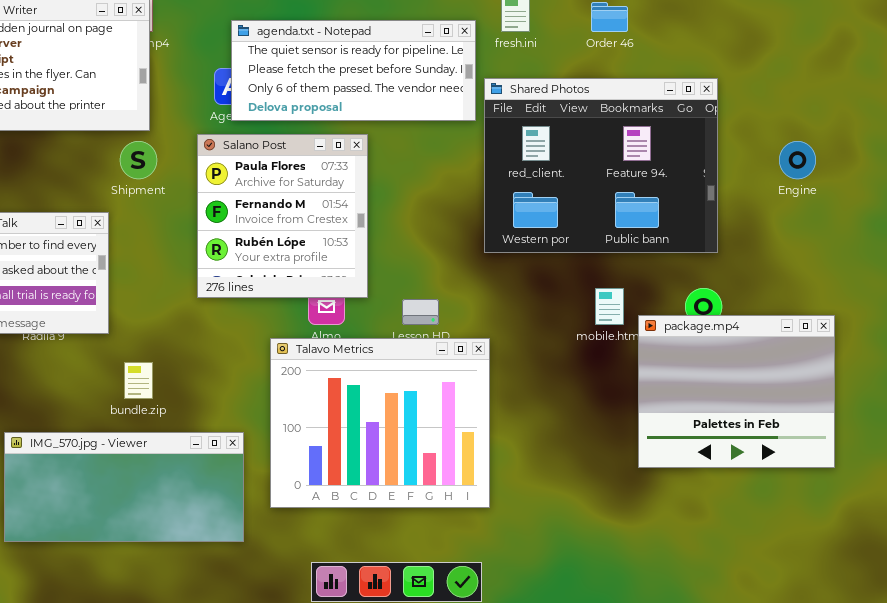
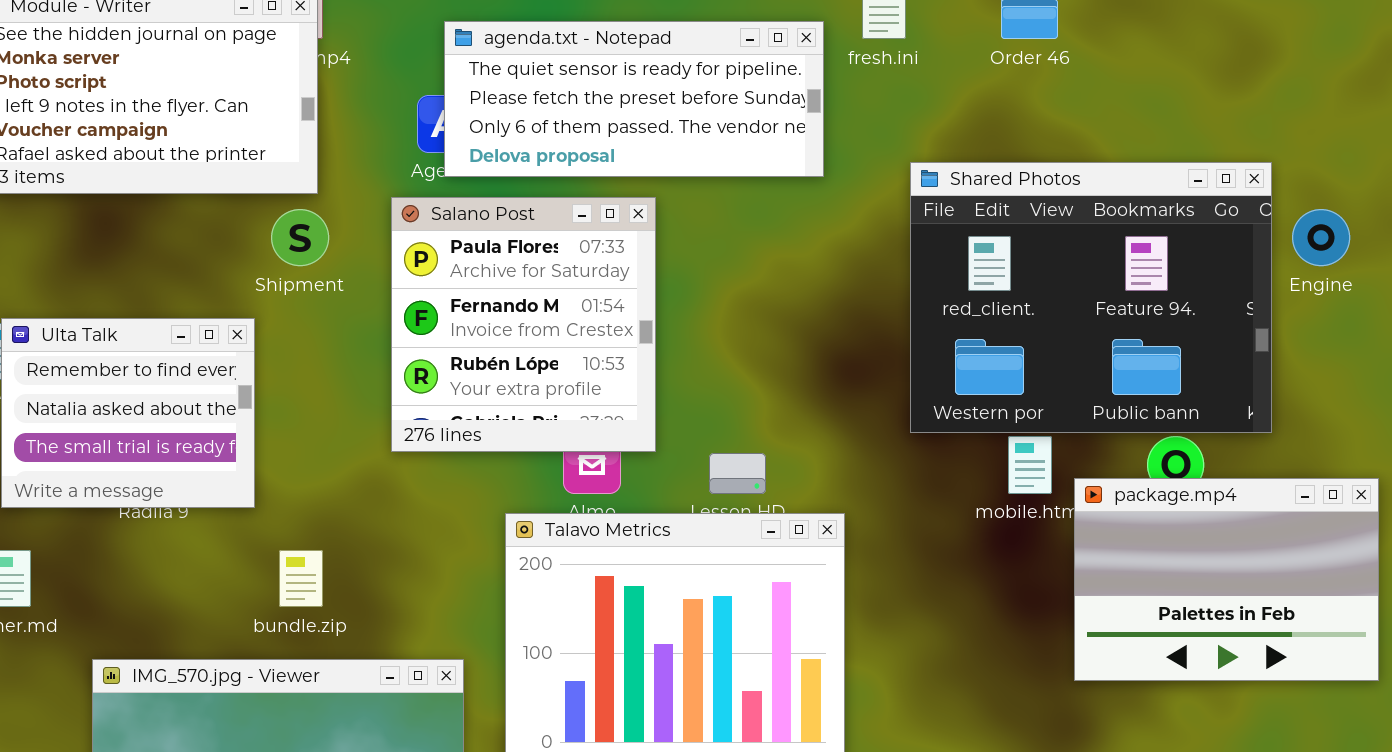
Shared Photos: [484,78,718,253] -> [910,162,1272,433], moved
package.mp4: [638,315,835,468] -> [1074,478,1379,681], resized

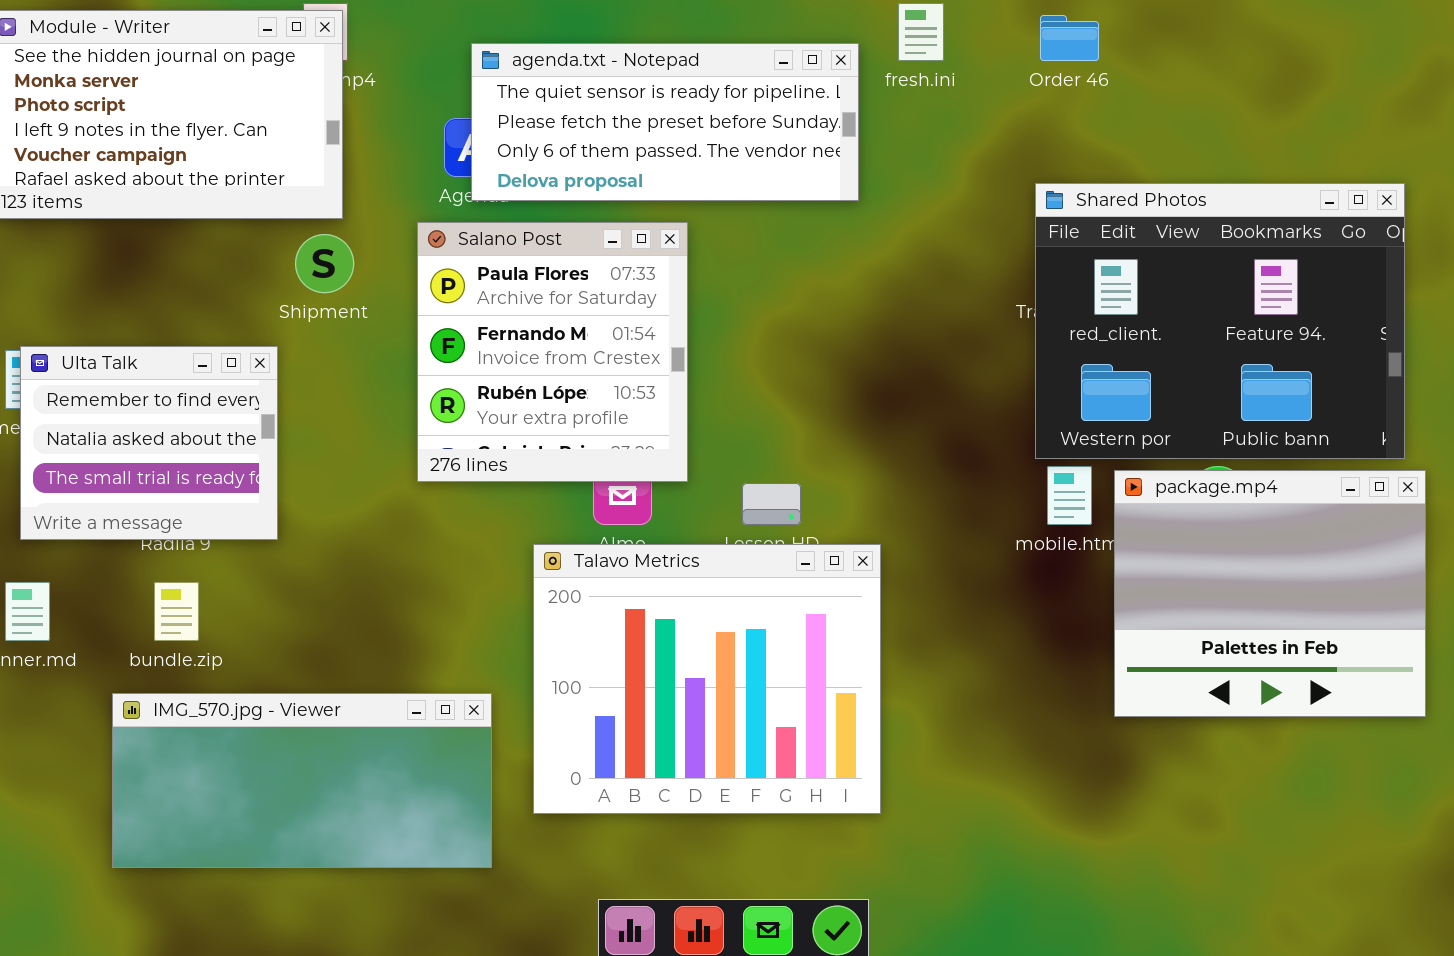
Shared Photos: [910,162,1272,433] -> [1035,183,1405,459], moved
package.mp4: [1074,478,1379,681] -> [1114,470,1426,717], resized
bundle.zip: [279,550,323,607] -> [154,582,199,641], moved

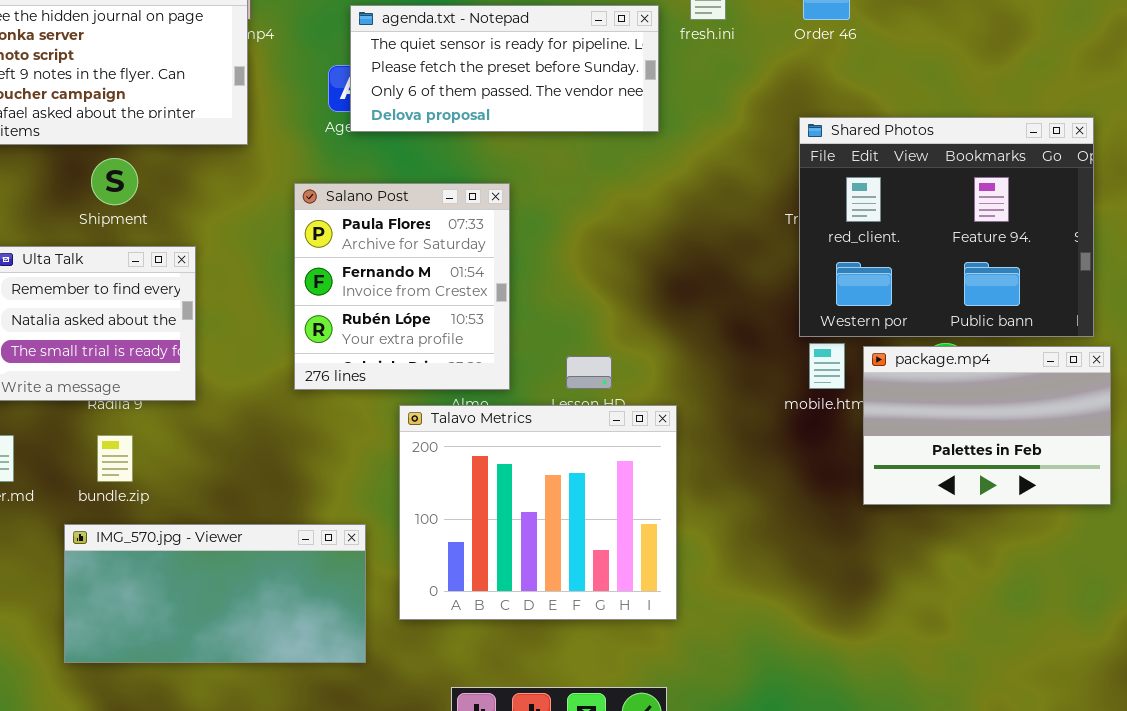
Salano Post: [417,222,688,482] -> [294,183,510,390], moved
Shipment: [295,234,354,293] -> [91,158,138,205], moved
package.mp4: [1114,470,1426,717] -> [863,346,1111,505], resized

